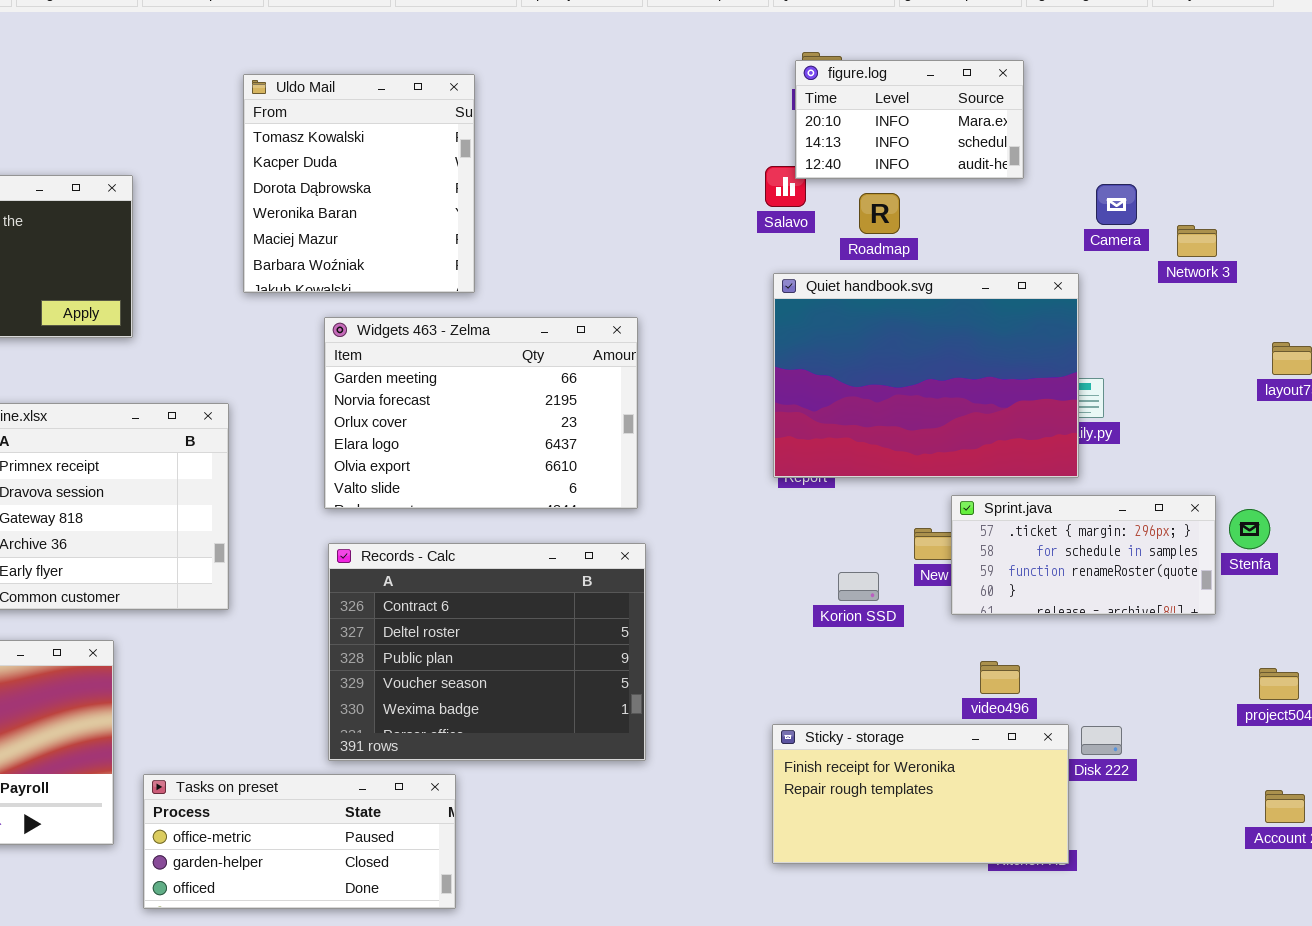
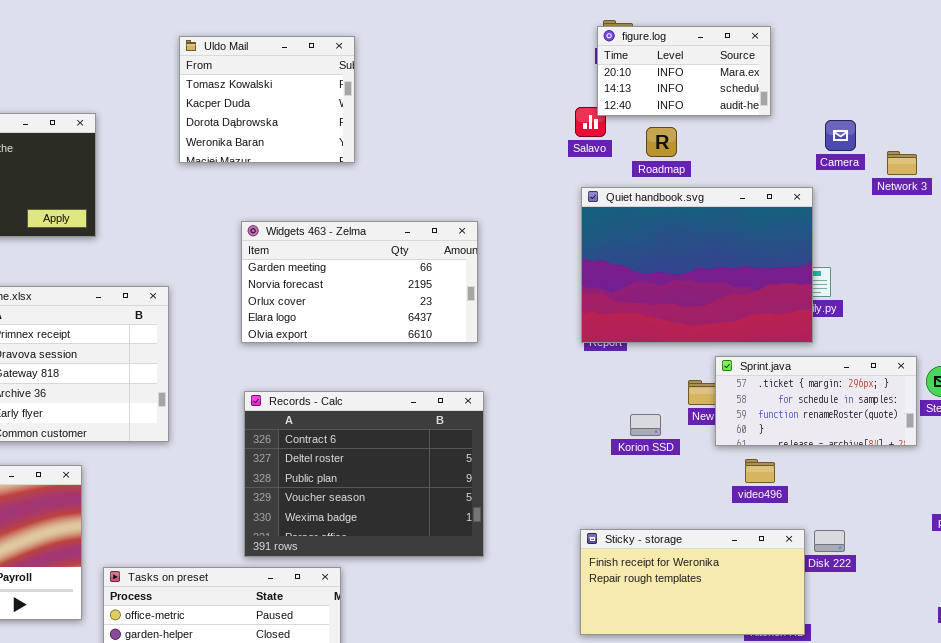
Uldo Mail: [243,74,475,293] -> [179,36,355,163], resized
Widgets 463 - Zelma: [324,317,638,509] -> [241,221,478,343], resized
video496: [980,661,1020,694] -> [745,459,775,483], moved

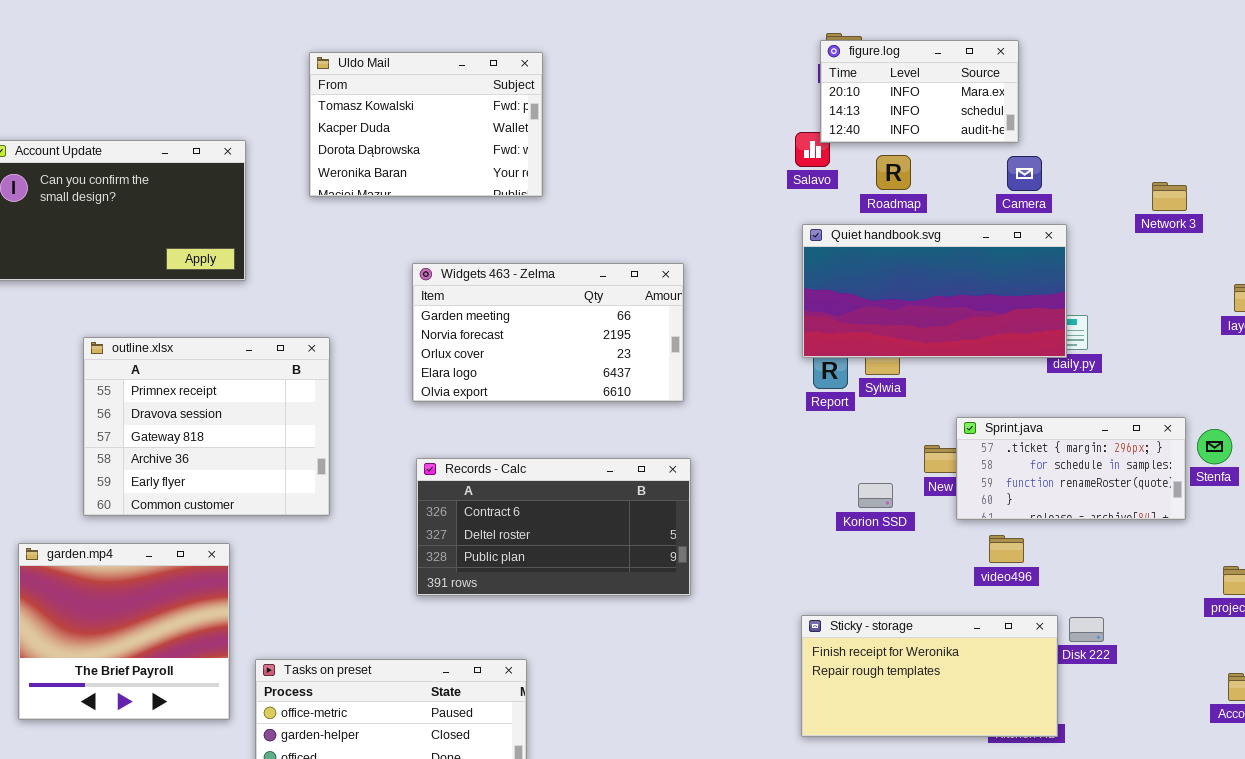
Uldo Mail: [179,36,355,163] -> [309,52,543,197], resized
Camera: [825,120,856,151] -> [1007,156,1042,191], moved
Quiet handbook.svg: [581,187,813,343] -> [802,224,1067,358], resized
Records - Calc: [244,391,484,557] -> [416,458,691,596], resized

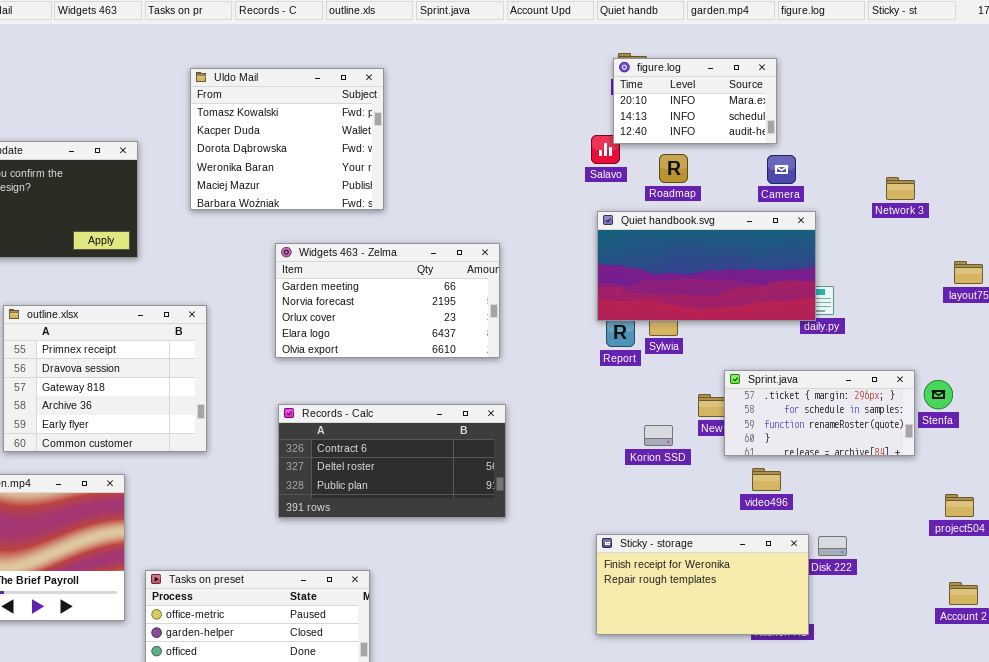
Uldo Mail: [309,52,543,197] -> [190,68,384,210], resized

